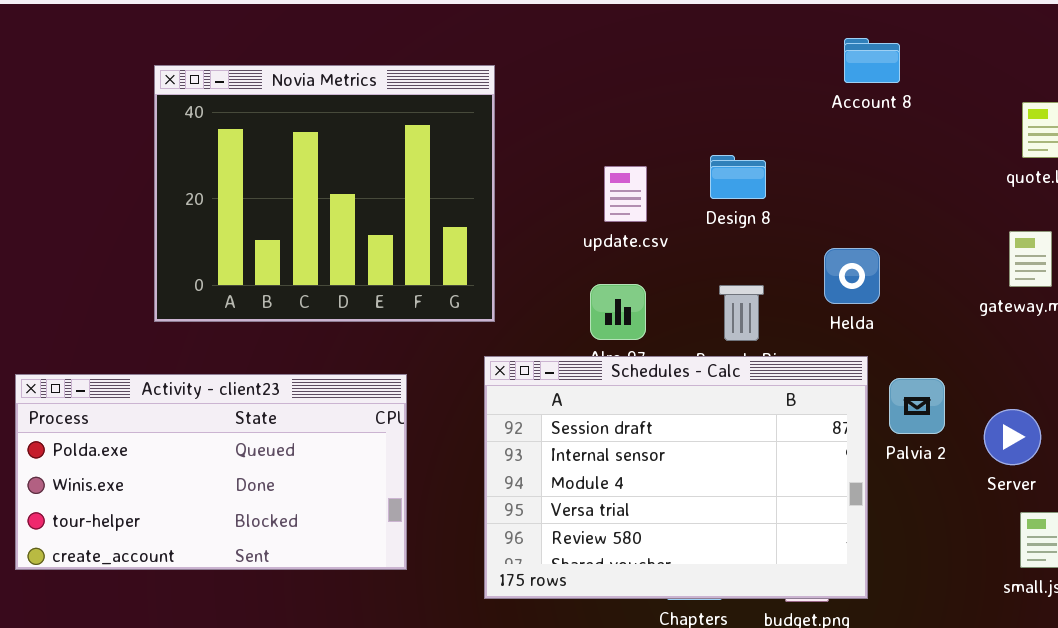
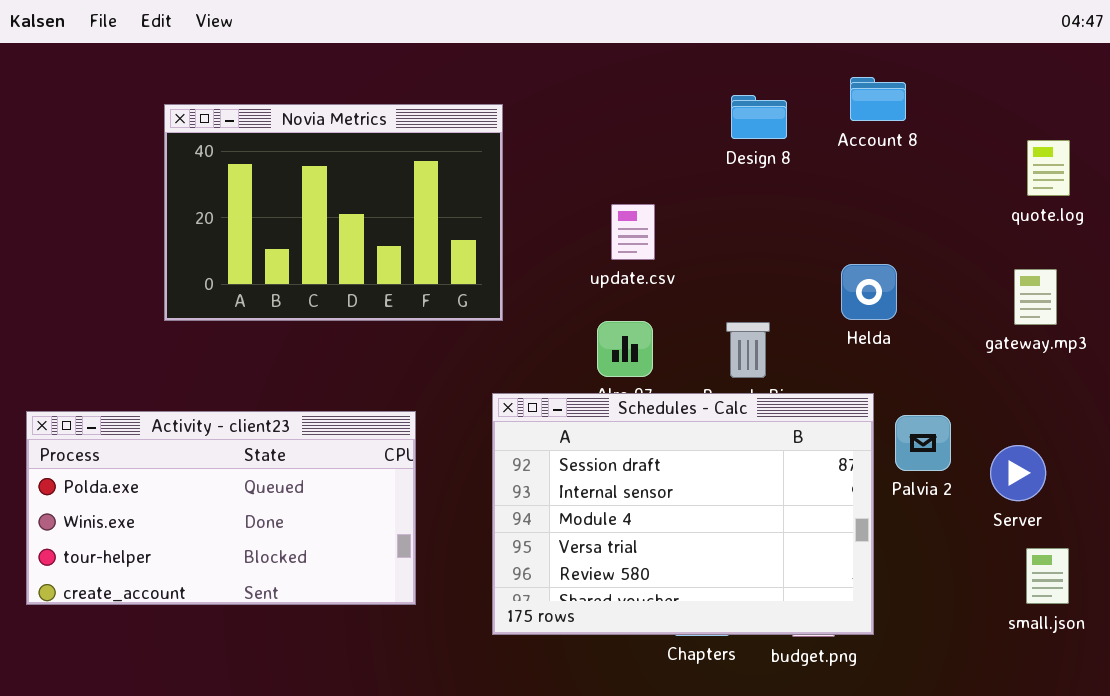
Novia Metrics: [154,65,495,322] -> [164,104,503,321], resized
Design 8: [710,155,766,199] -> [731,95,787,139], moved
Helda: [824,248,880,304] -> [841,264,897,320], moved

